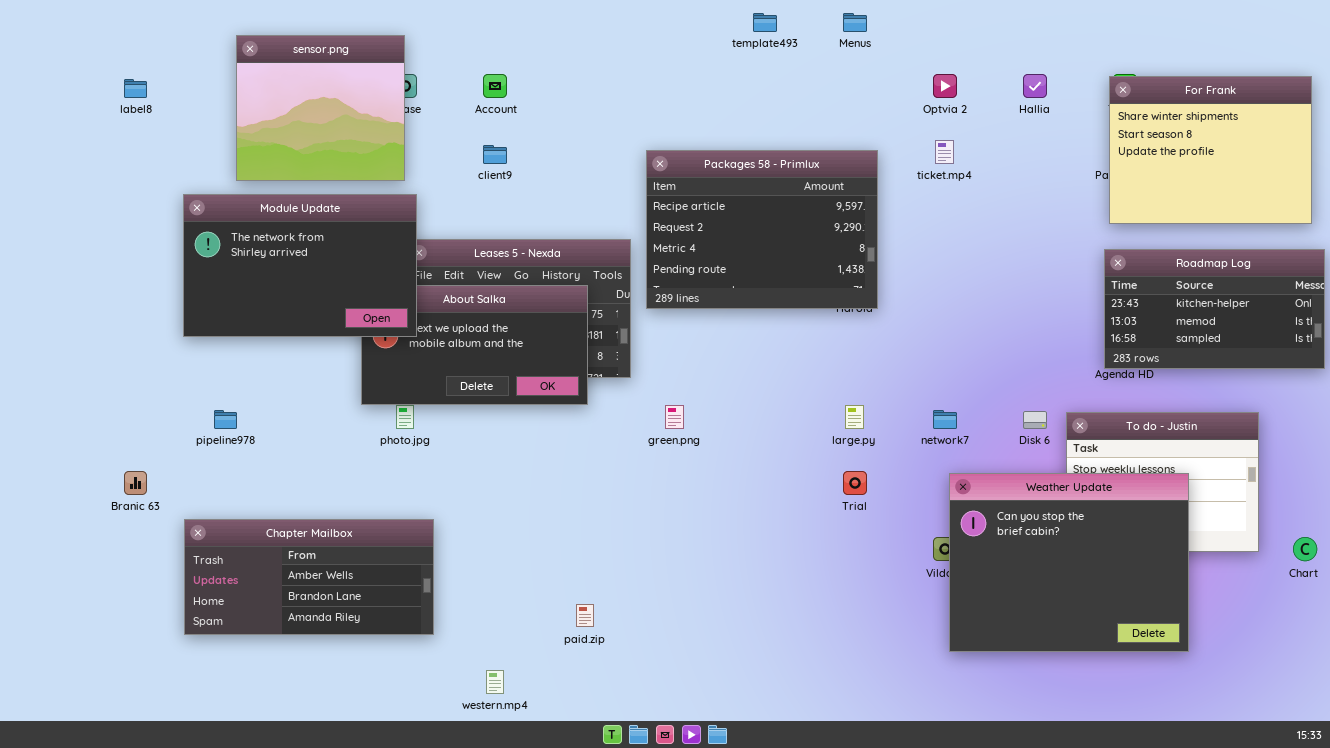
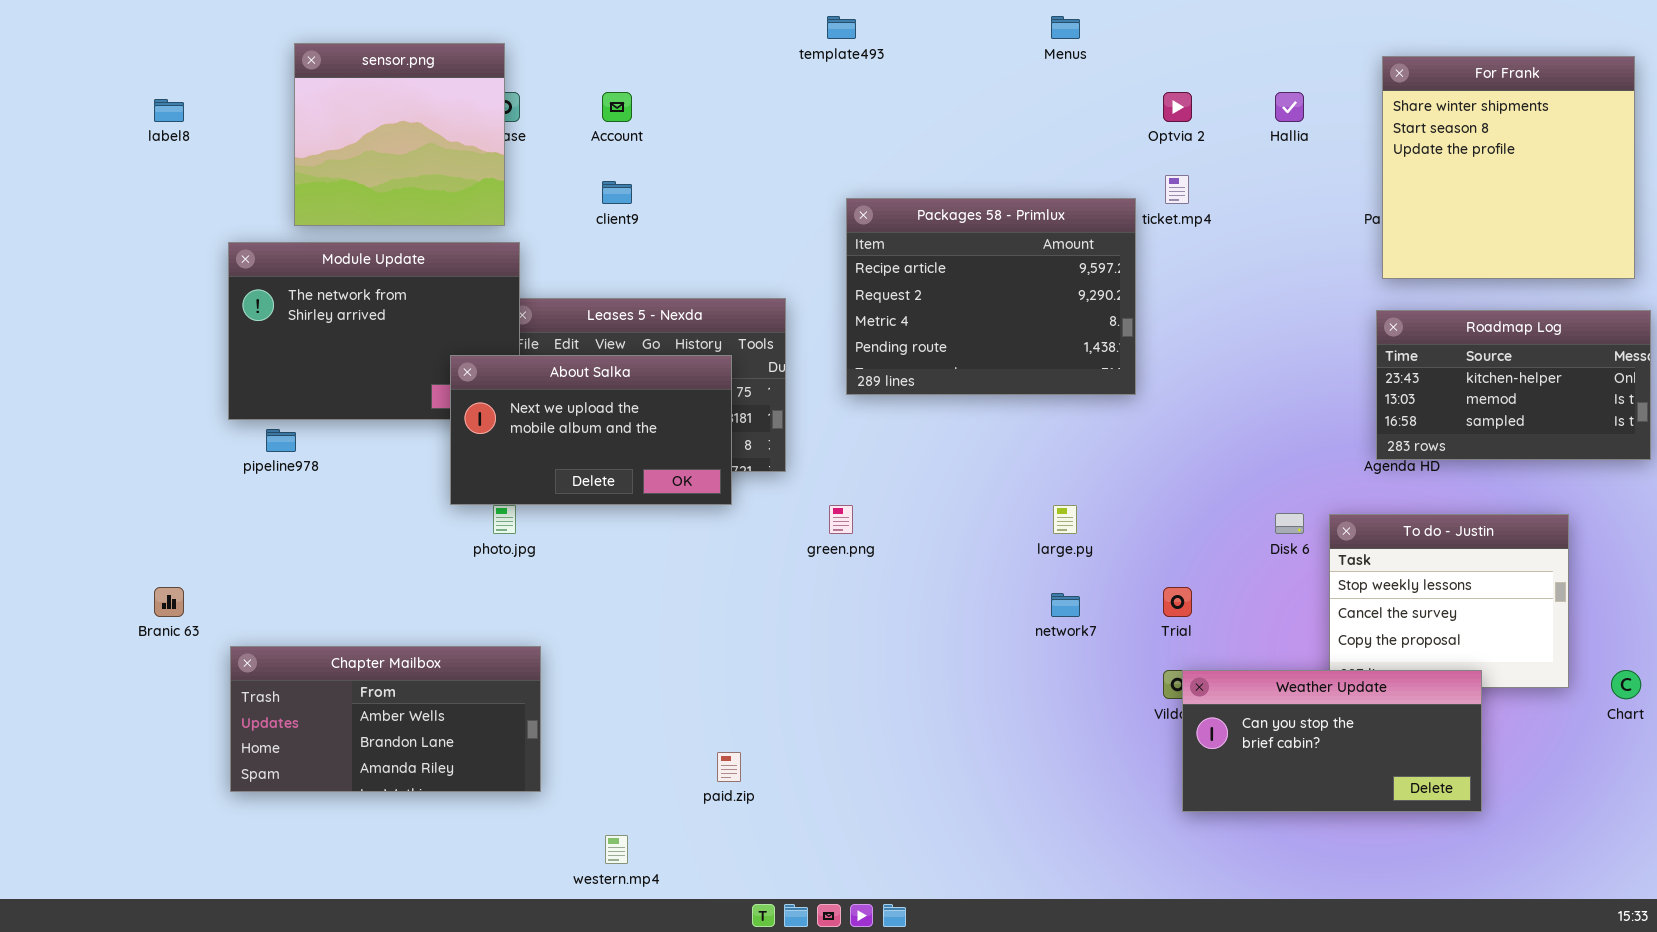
template493: [753,13,777,32] -> [827,16,856,39], moved
For Frank: [1109,76,1312,224] -> [1382,56,1635,279], resized
Packages 58 - Primlux: [646,150,878,309] -> [846,198,1136,395], moved
About Salka: [361,285,588,405] -> [450,355,732,505], raised
pipeline978: [214,410,237,429] -> [266,429,296,452], moved
network7: [933,410,957,429] -> [1051,593,1080,617], moved
Trial: [843,471,867,495] -> [1163,587,1192,617], moved
Weather Update: [949,473,1189,652] -> [1182,670,1482,812], resized

